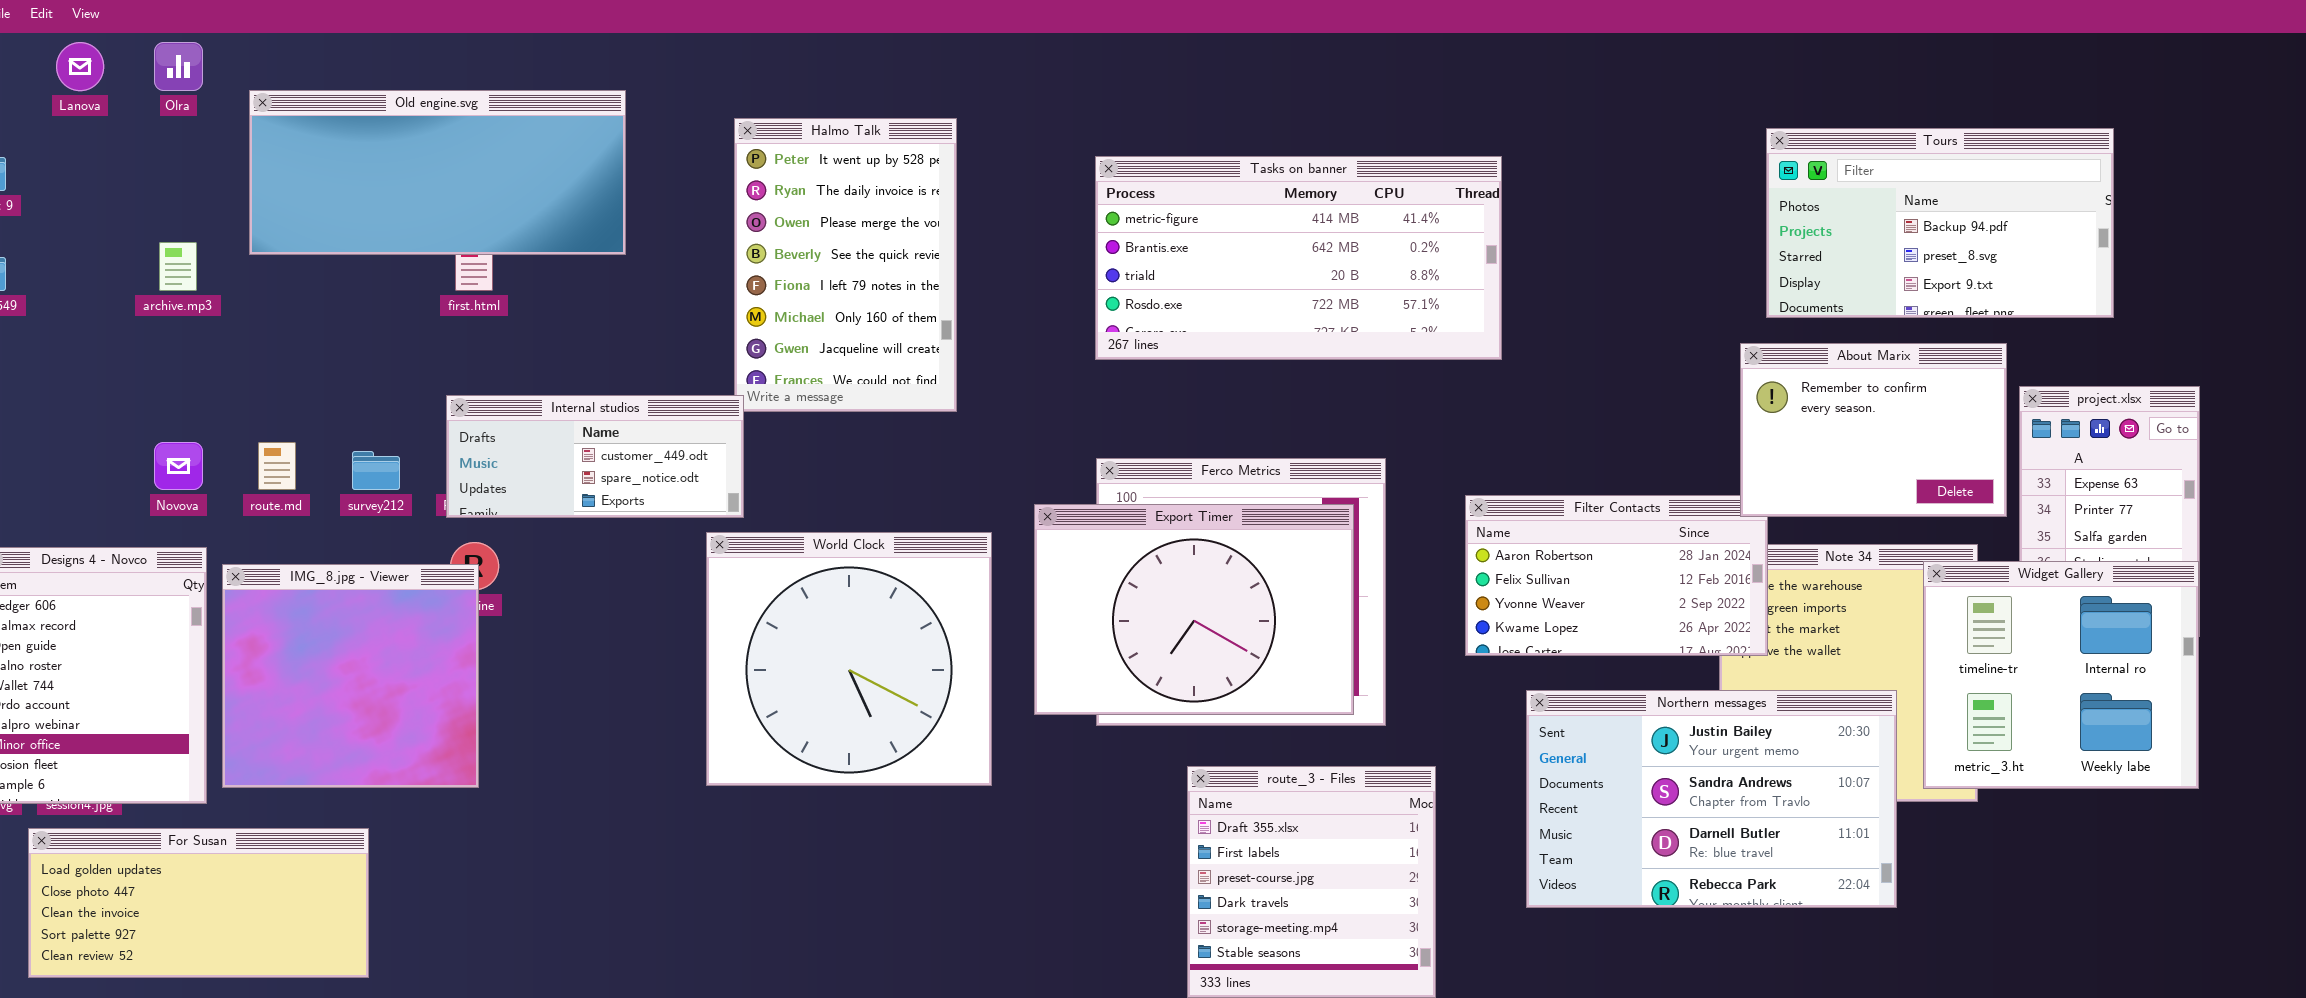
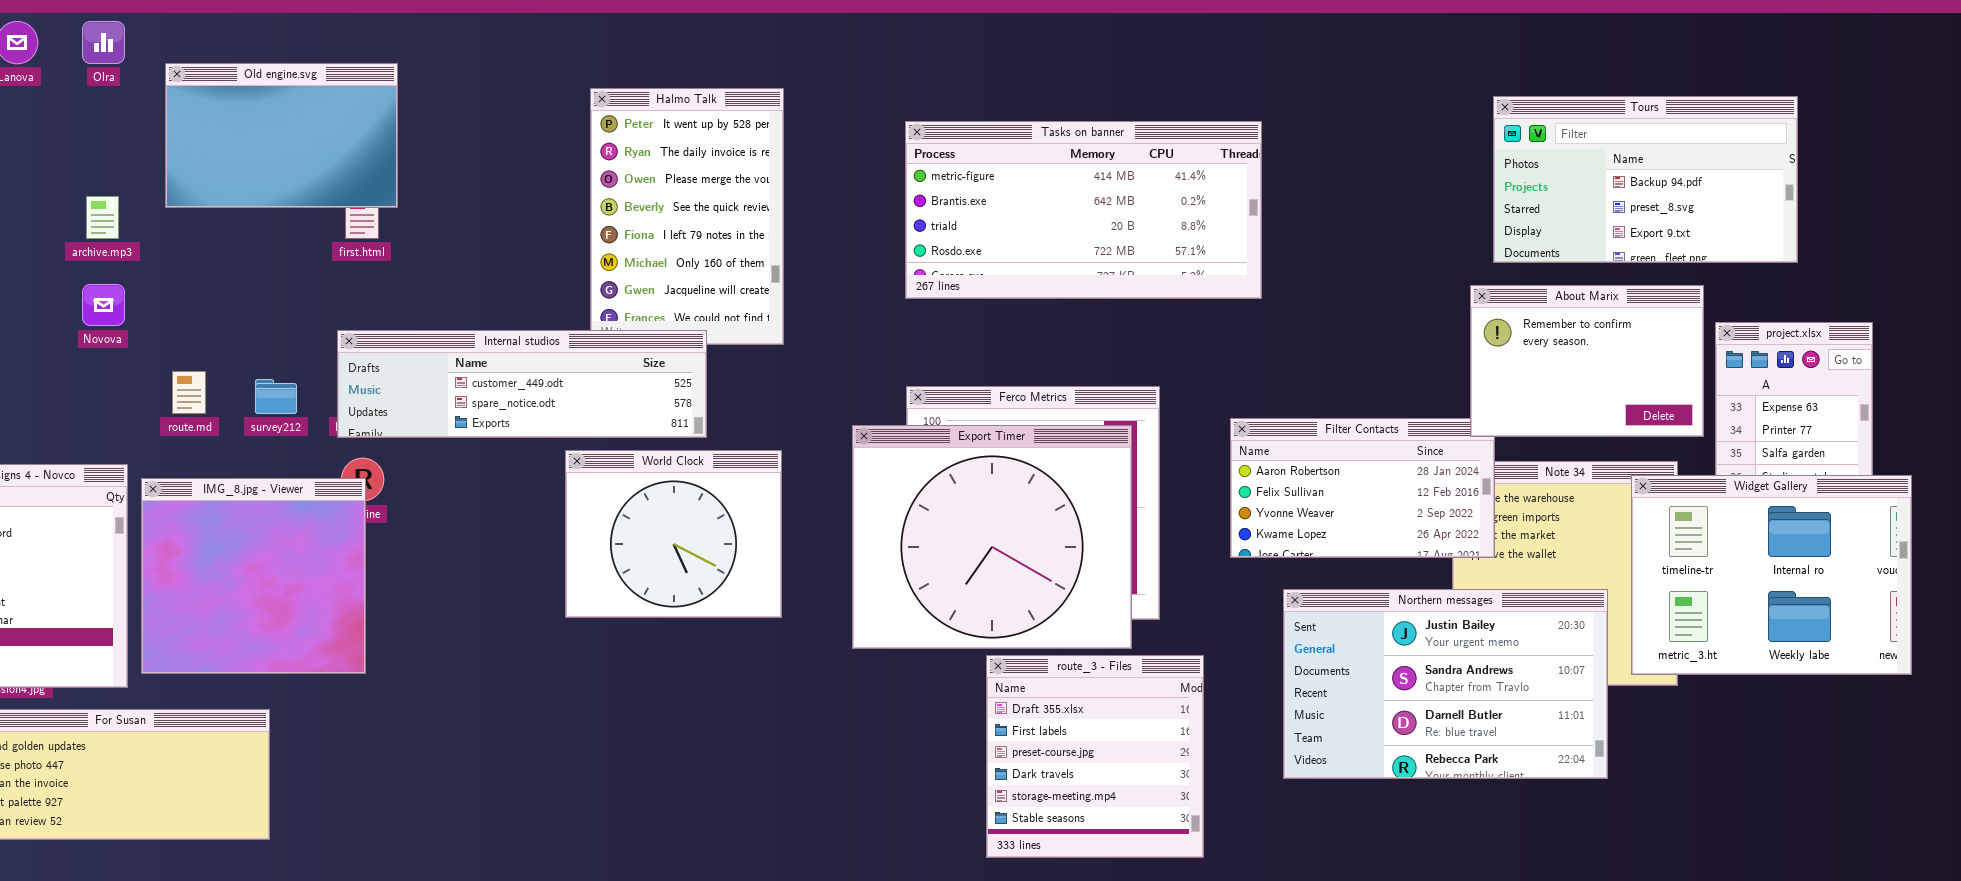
Old engine.svg: [249,90,626,255] -> [165,63,398,208], resized
Internal studios: [446,395,744,518] -> [337,330,707,438], resized
Novova: [154,442,203,490] -> [82,284,125,326], moved
Export Timer: [1034,504,1354,715] -> [852,425,1132,649], resized
World Clock: [706,532,992,786] -> [565,450,782,618], resized
Widget Gallery: [1923,561,2199,789] -> [1631,475,1912,675], resized

